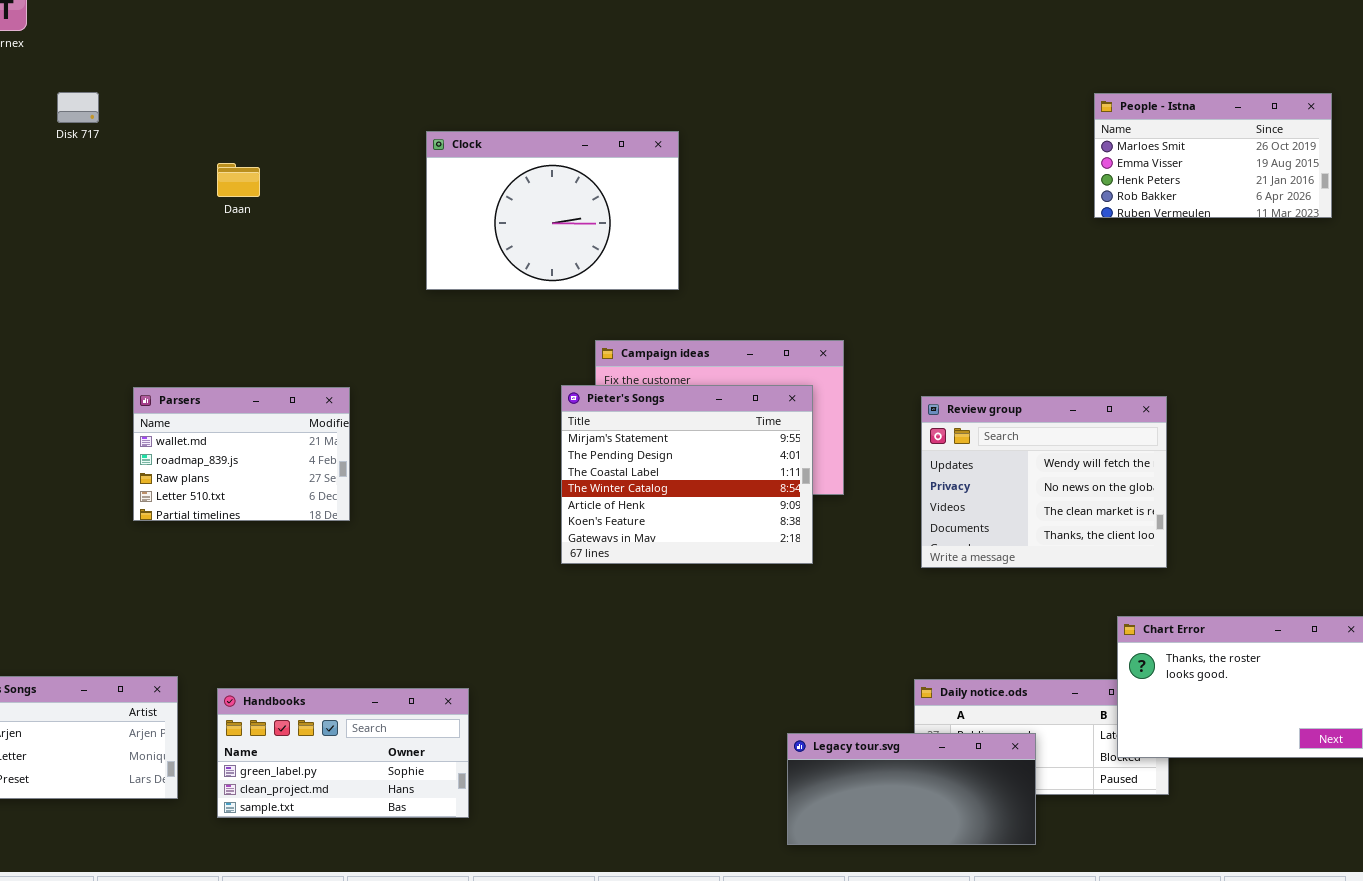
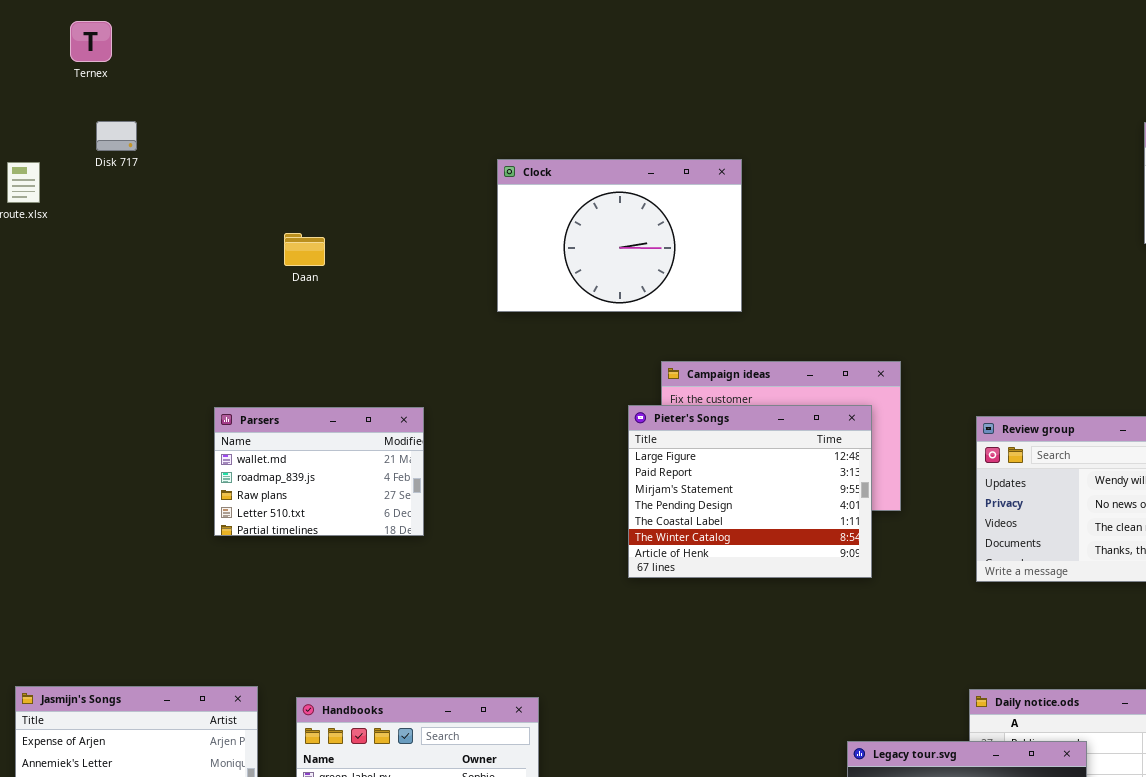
Disk 717: [57,92,99,123] -> [96,121,137,151], moved
Daan: [217,163,260,197] -> [284,233,325,266], moved
Pieter's Songs: [561,385,813,564] -> [628,405,872,578], scrolled up 2 rows

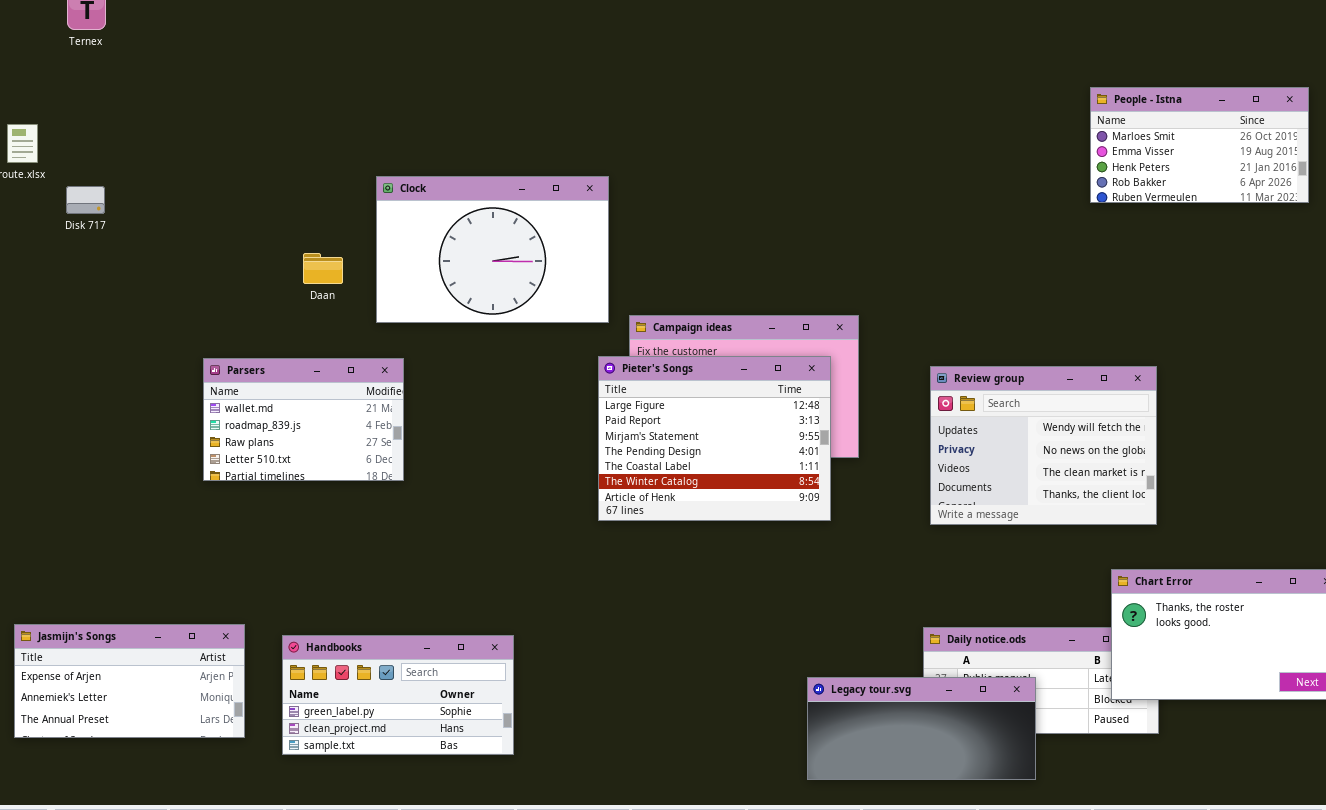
Disk 717: [96,121,137,151] -> [66,186,105,214], moved
Clock: [497,159,742,312] -> [376,176,609,323], moved
Daan: [284,233,325,266] -> [303,253,343,284], moved

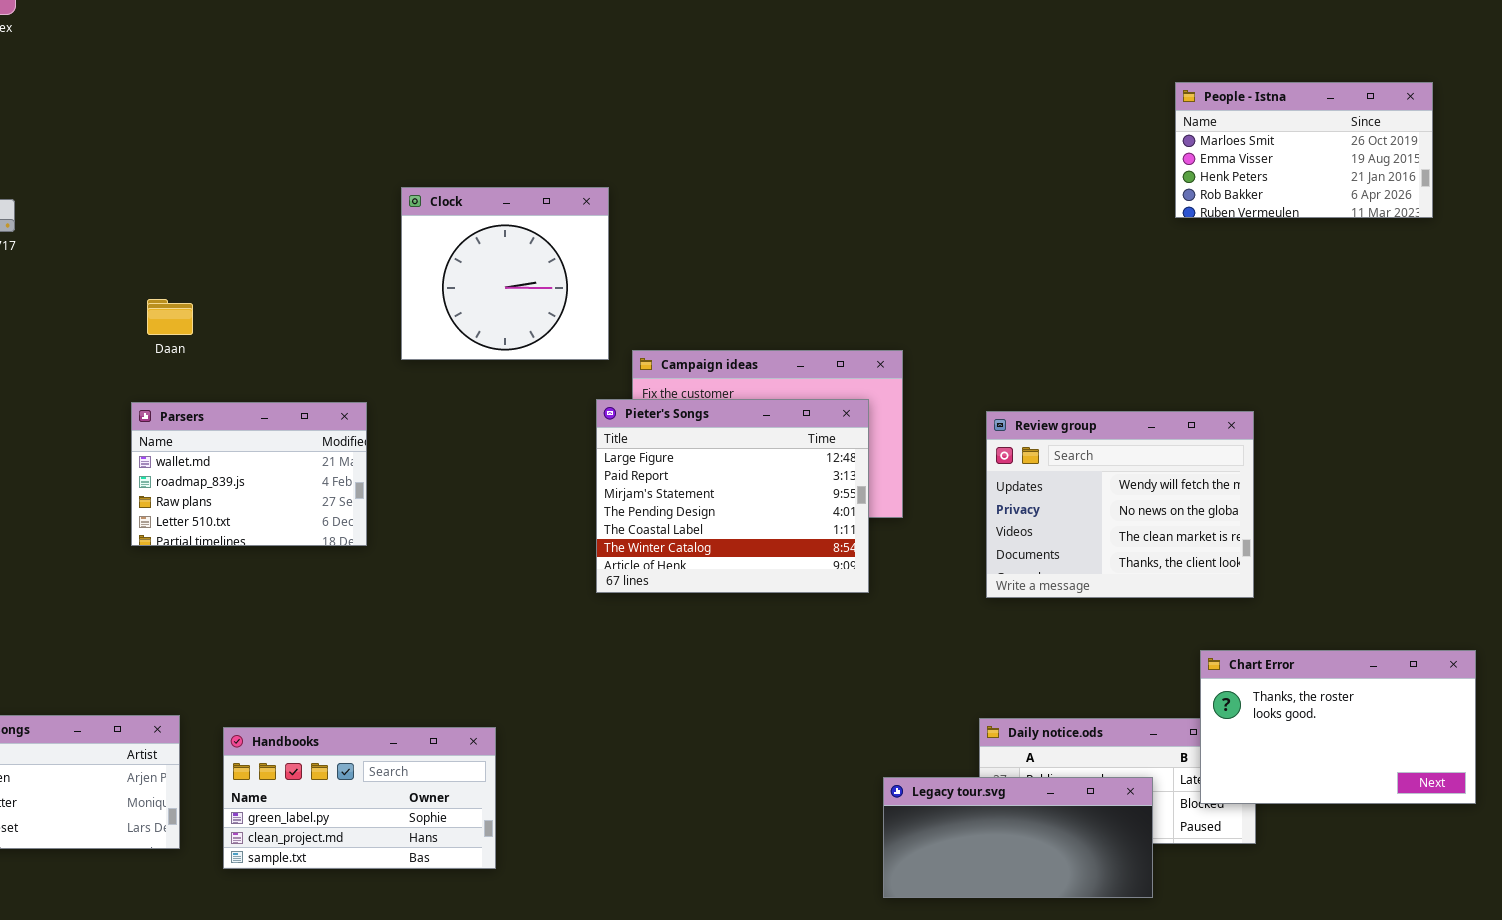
Clock: [376,176,609,323] -> [401,187,609,360], resized
Daan: [303,253,343,284] -> [147,299,193,335], moved
Legacy tour.svg: [807,677,1036,780] -> [883,777,1153,898], moved

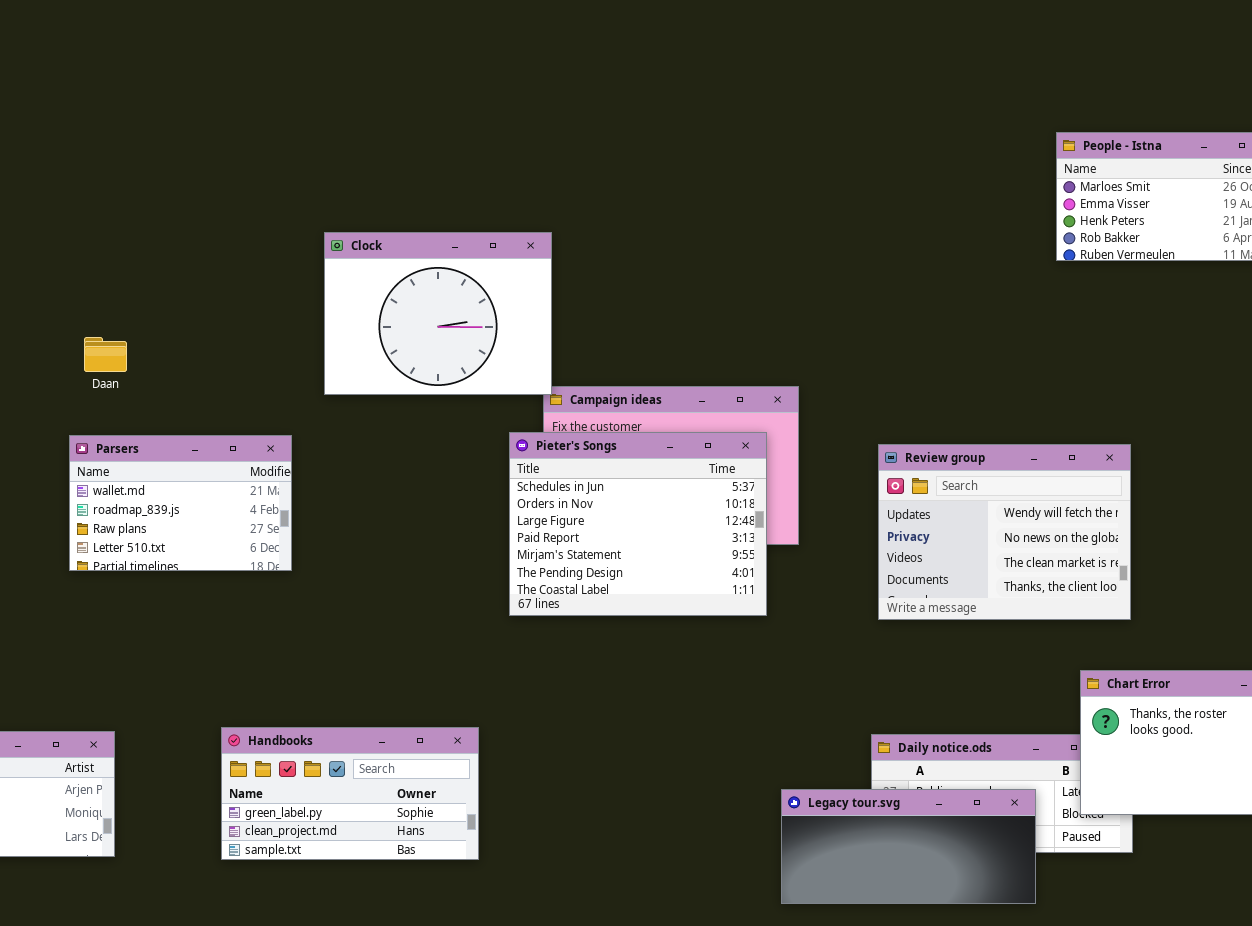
Clock: [401,187,609,360] -> [324,232,552,395], resized
Pieter's Songs: [596,399,869,593] -> [509,432,767,616], scrolled up 2 rows
Handbooks: [223,727,496,869] -> [221,727,479,860], moved

